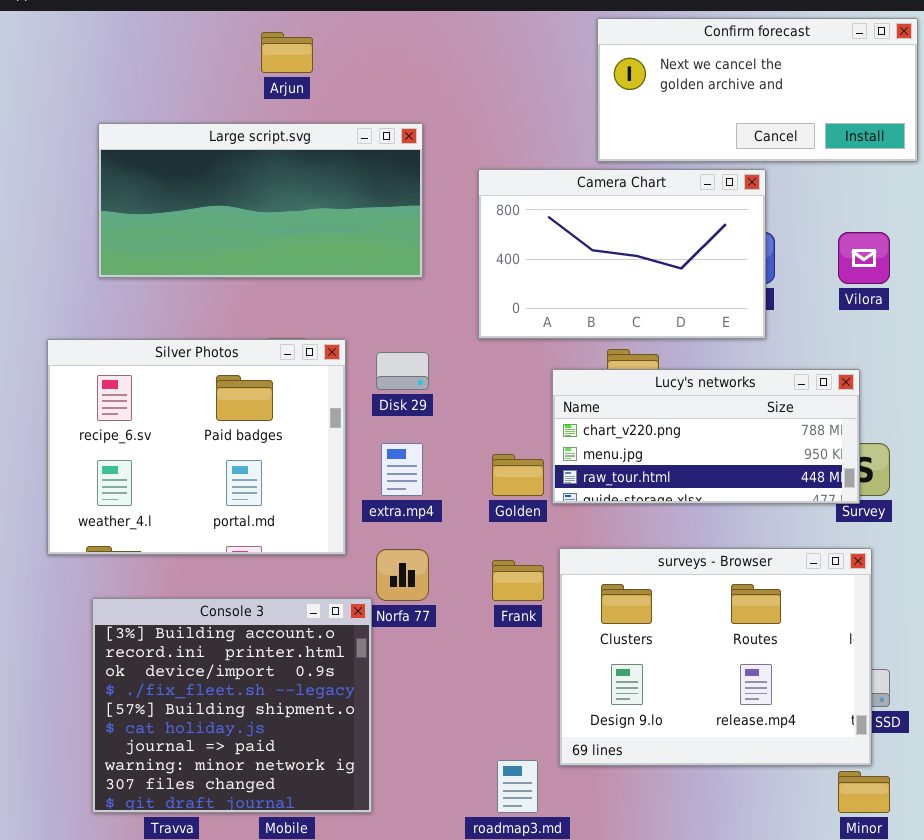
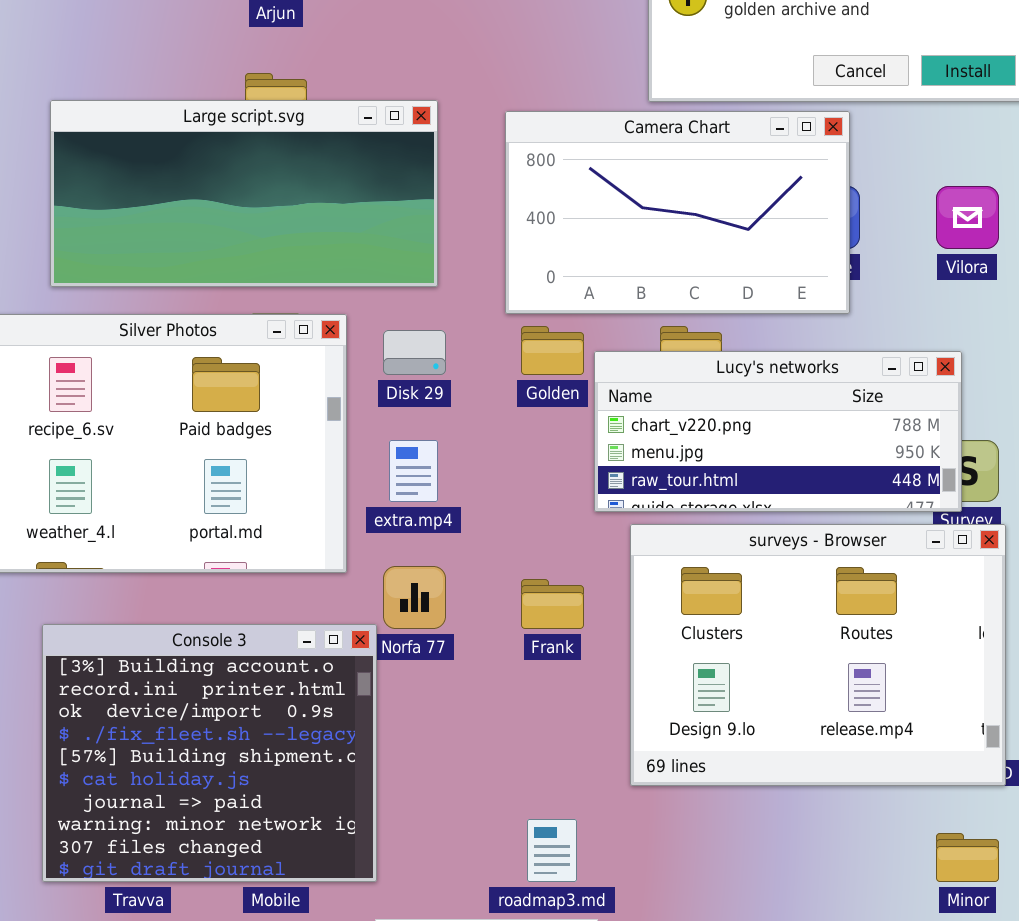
Large script.svg: [98,123,423,278] -> [50,100,438,287], moved
Golden: [492,454,544,496] -> [521,326,584,375], moved
surveys - Browser: [559,548,872,766] -> [630,524,1006,786], moved

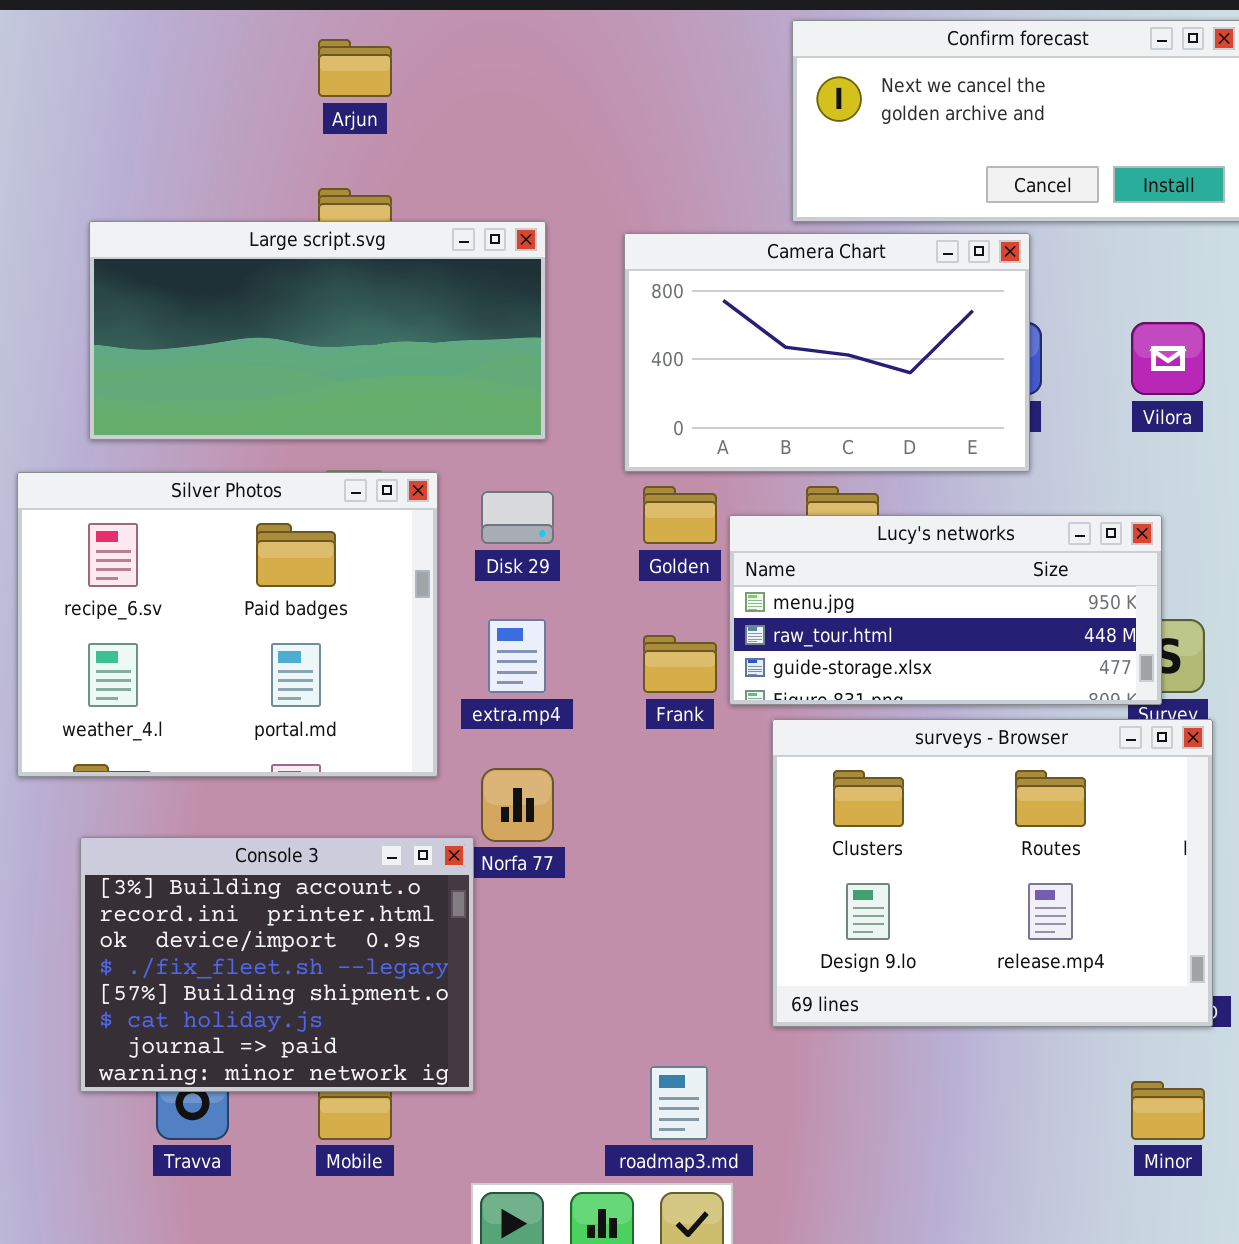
Lucy's networks: [594,351,962,512] -> [729,515,1162,705], scrolled down 1 row
Frank: [521,579,584,629] -> [643,635,717,693], moved
Console 3: [42,624,377,882] -> [80,837,474,1092], resized

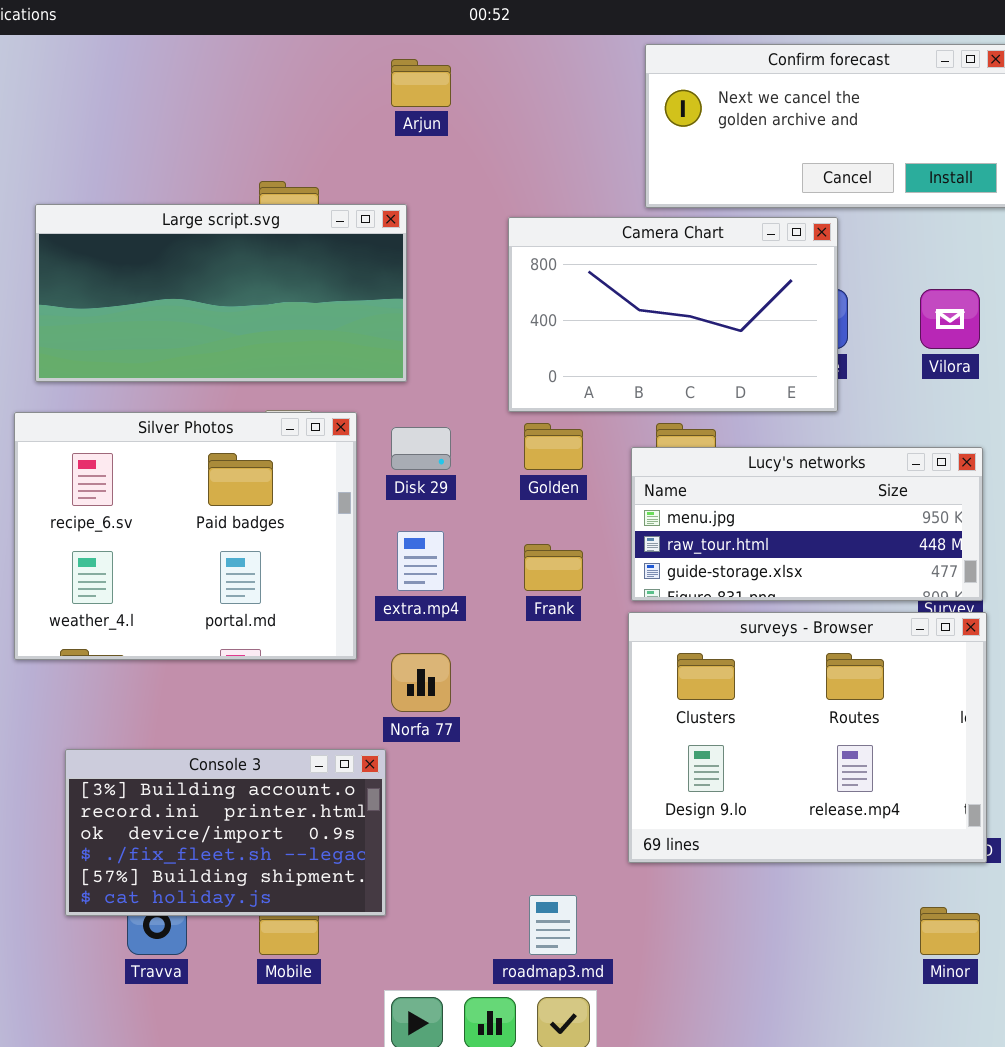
Arjun: [318,39,392,97] -> [391,59,451,107], moved
Large script.svg: [89,221,546,440] -> [35,204,407,382], moved
Lucy's networks: [729,515,1162,705] -> [631,447,983,601], moved
Console 3: [80,837,474,1092] -> [65,749,386,916], resized

